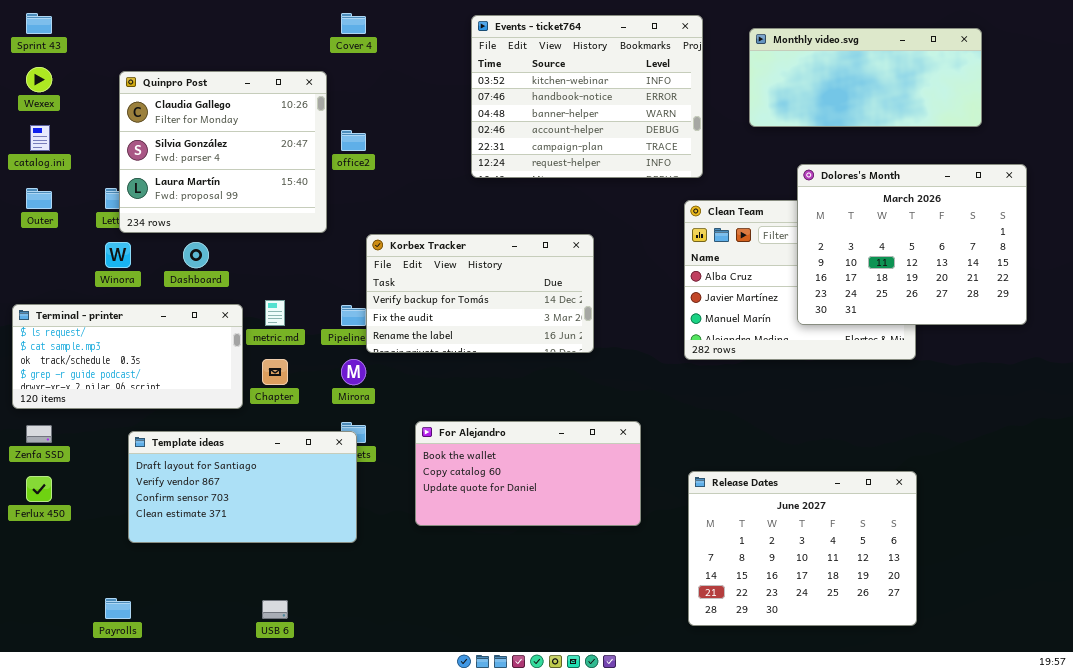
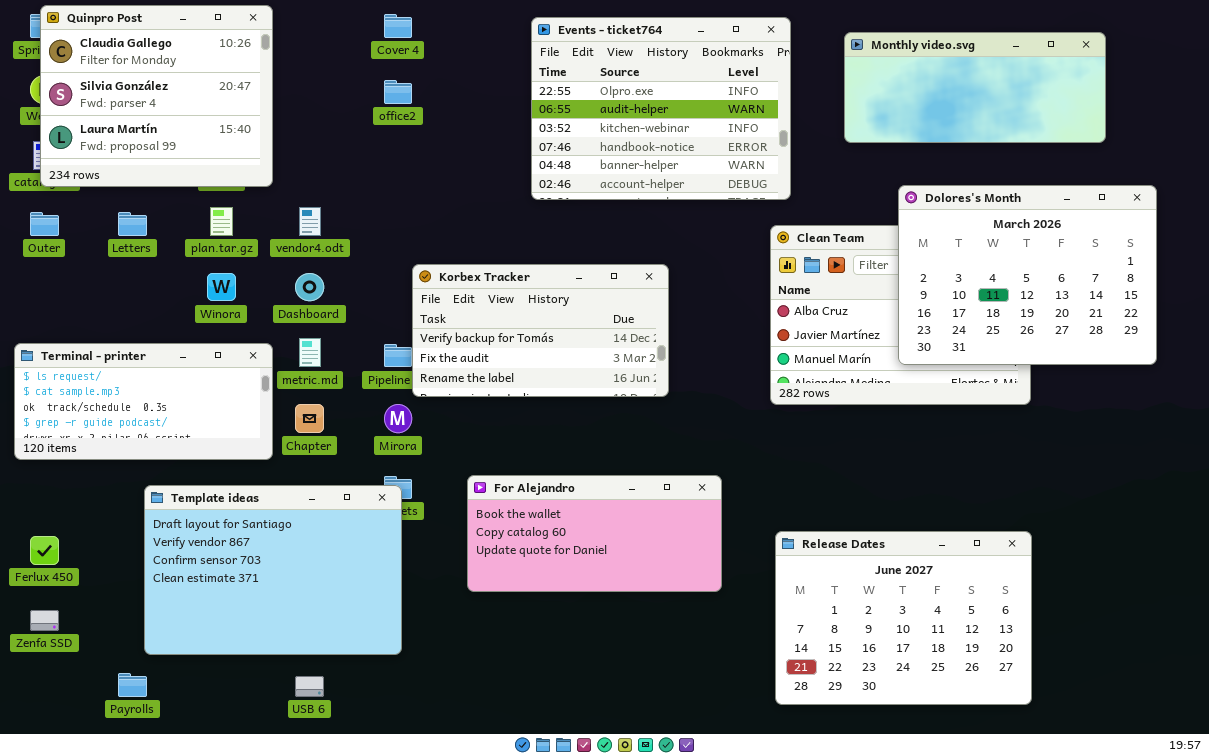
Events - ticket764: [471,15,703,178] -> [531,17,791,200], scrolled up 2 rows
Quinpro Post: [119,71,327,233] -> [40,5,273,187], moved
office2: [341,130,366,151] -> [384,80,412,104], moved
Winora: [105,242,131,268] -> [207,273,236,301], moved
Dashboard: [183,242,209,268] -> [295,273,324,301], moved
Zenfa SSD: [26,425,52,443] -> [30,610,59,631], moved
Template ideas: [128,431,357,543] -> [144,485,402,655], resized

